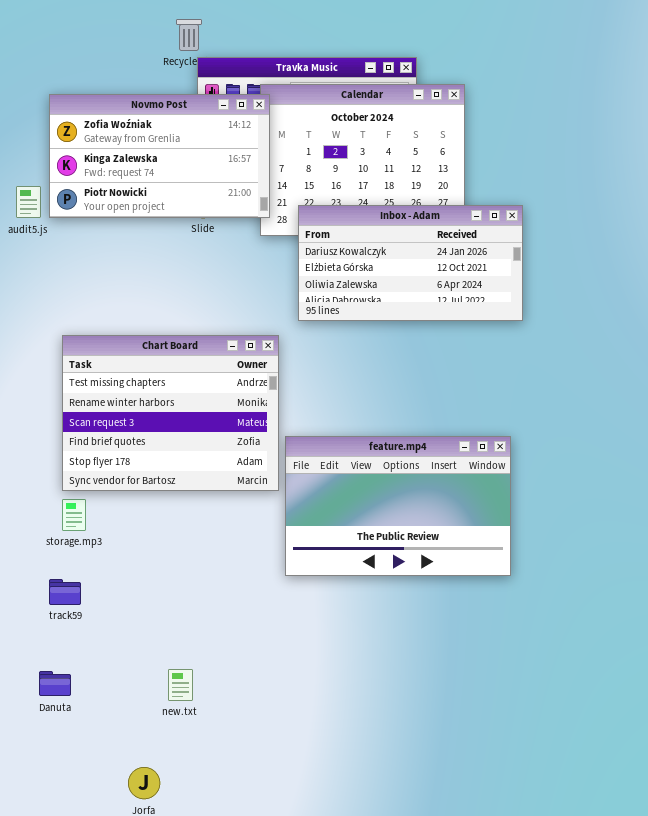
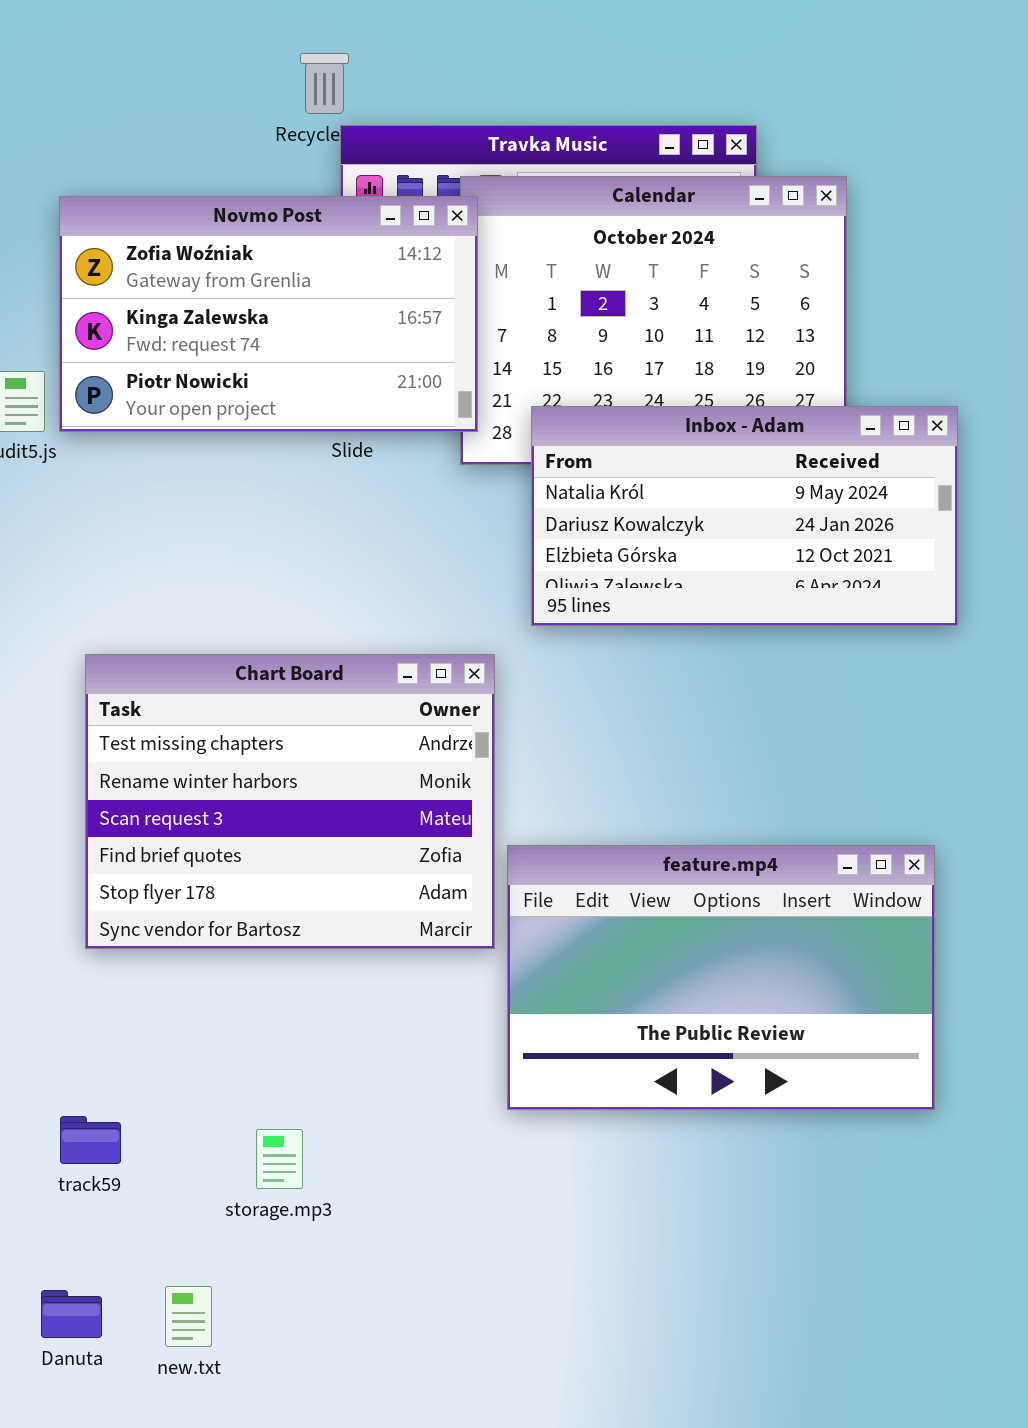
Inbox - Adam: [298,205,523,321] -> [531,406,958,626], scrolled up 1 row
storage.mp3: [62,499,86,531] -> [256,1129,303,1189], moved
new.txt: [168,669,193,701] -> [165,1286,212,1347], moved

